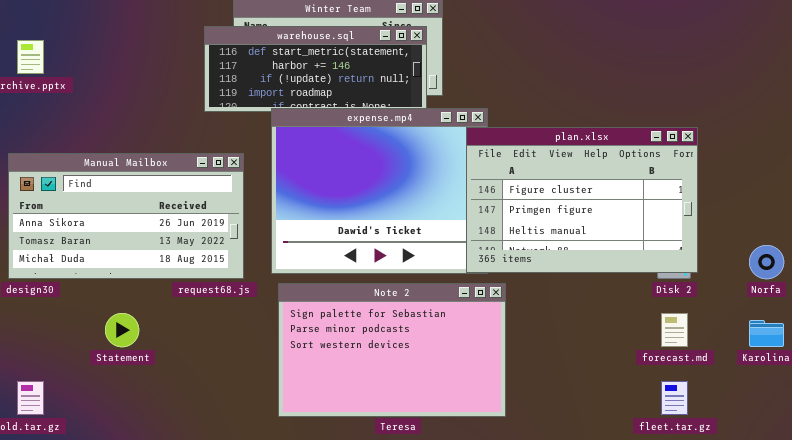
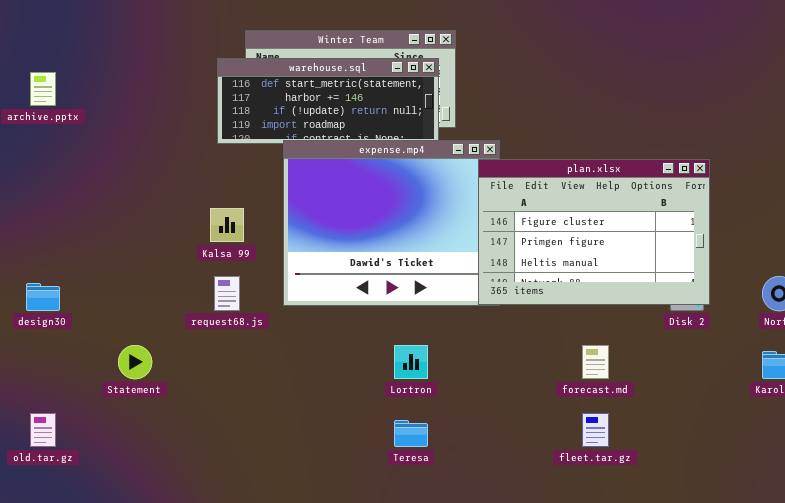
Manual Mailbox: [8,153,244,279] -> none, closed
Note 2: [278,283,506,417] -> none, closed
forecast.md: [661,313,688,347] -> [582,345,609,379], moved
fleet.tar.gz: [661,381,688,415] -> [582,413,609,447], moved

